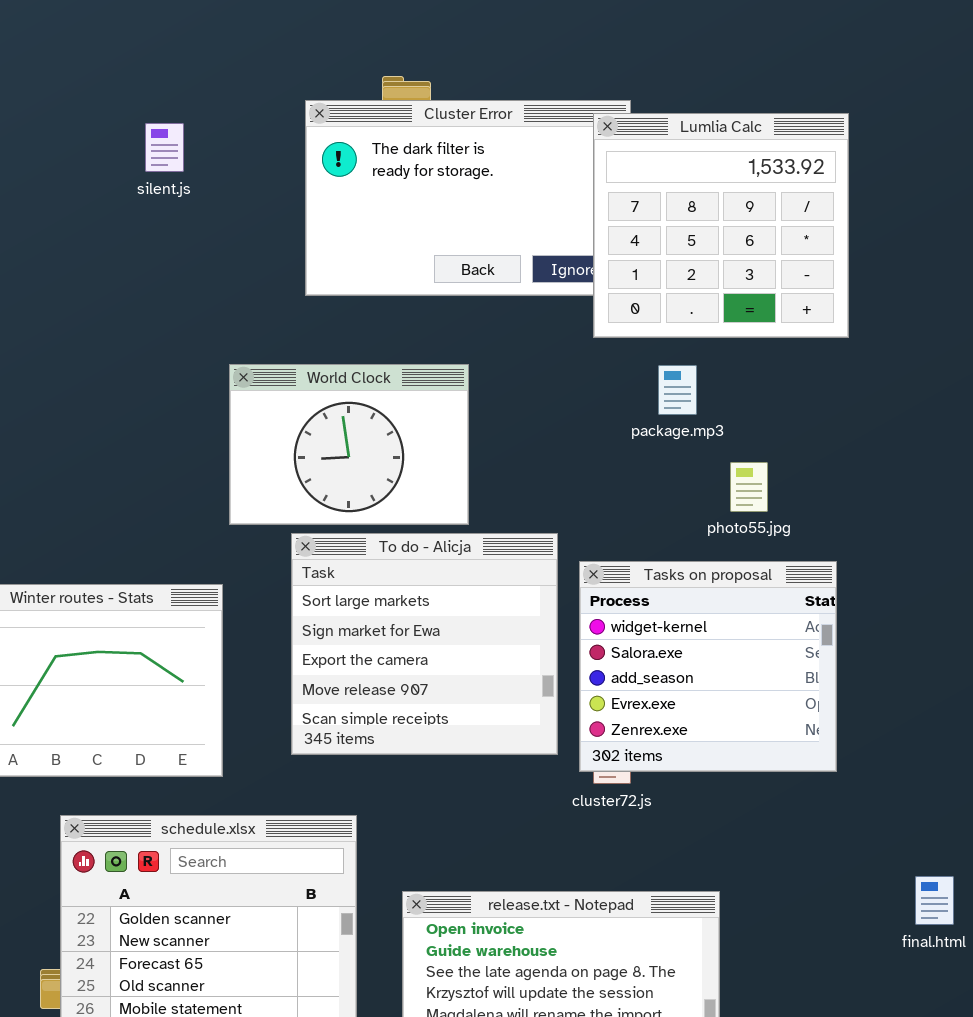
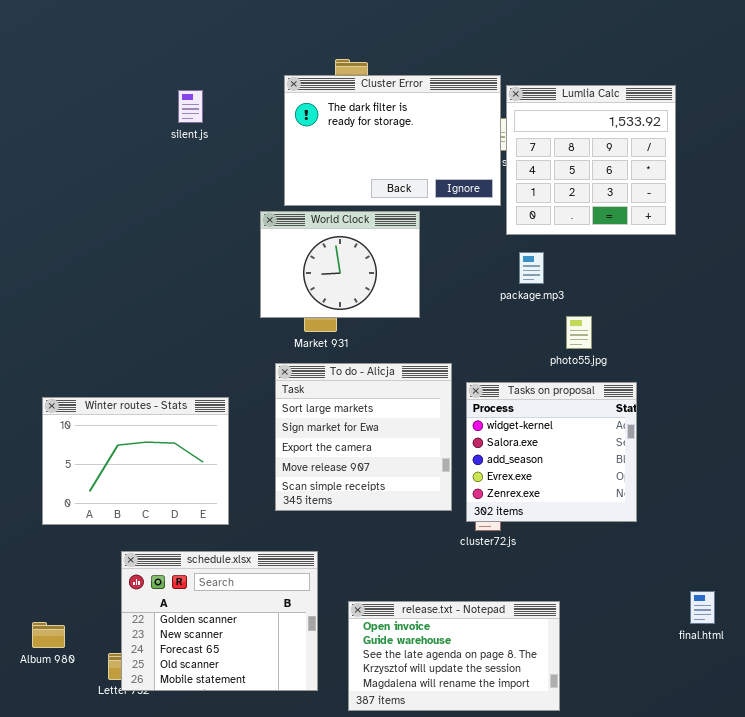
Lumlia Calc: [593,113,849,338] -> [506,85,676,235], moved
World Clock: [229,364,469,525] -> [260,211,420,318], moved

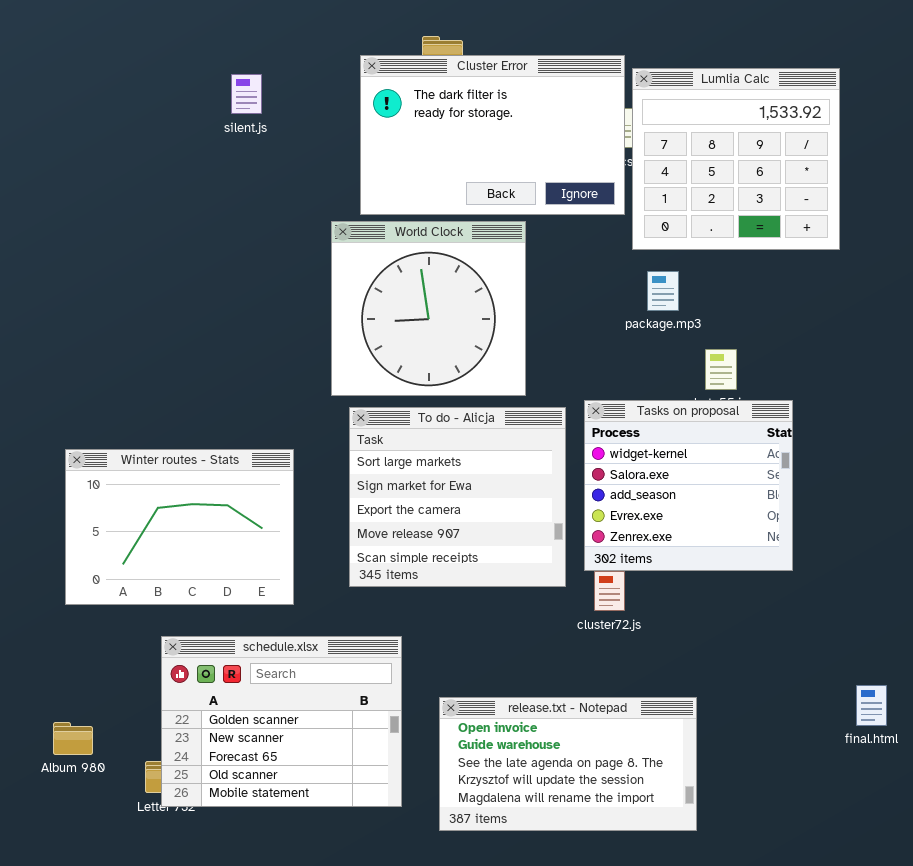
World Clock: [260,211,420,318] -> [331,221,526,396], resized
Tasks on proposal: [466,382,637,522] -> [584,400,793,571], moved

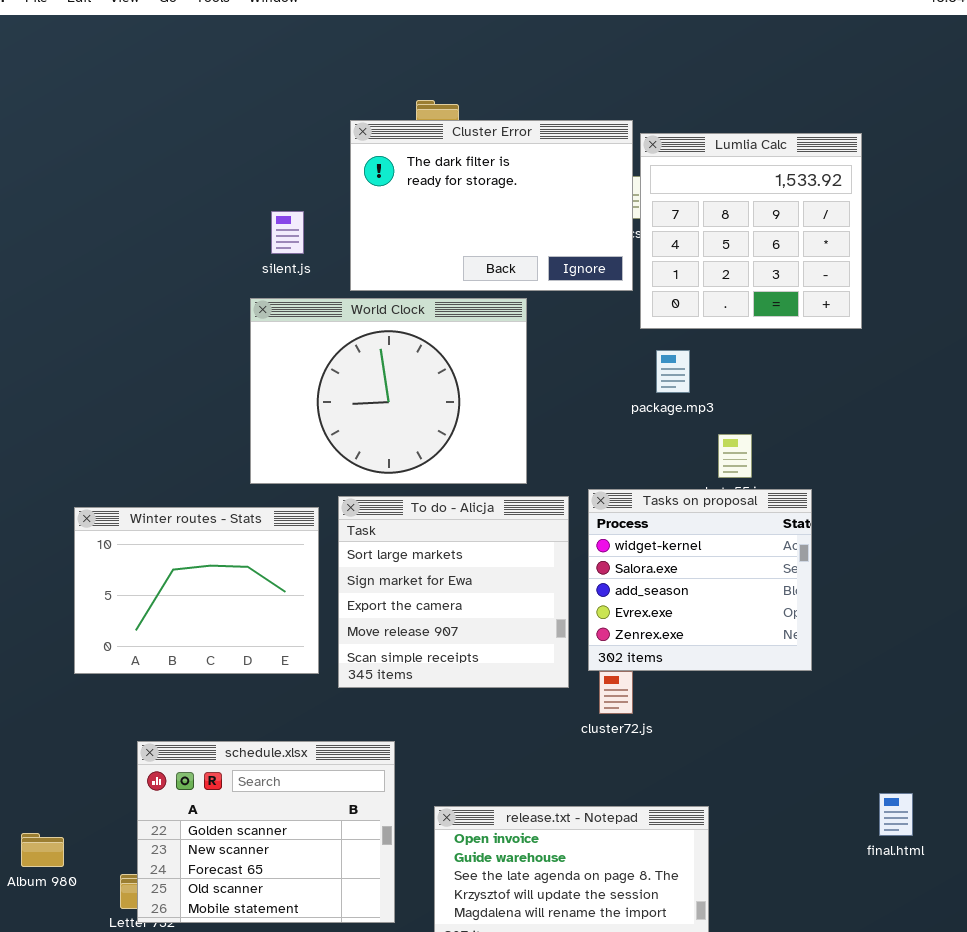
silent.js: [231,74,262,114] -> [271,211,304,254], moved
World Clock: [331,221,526,396] -> [250,298,527,484], resized
Winter routes - Stats: [65,449,294,605] -> [74,507,319,674], moved

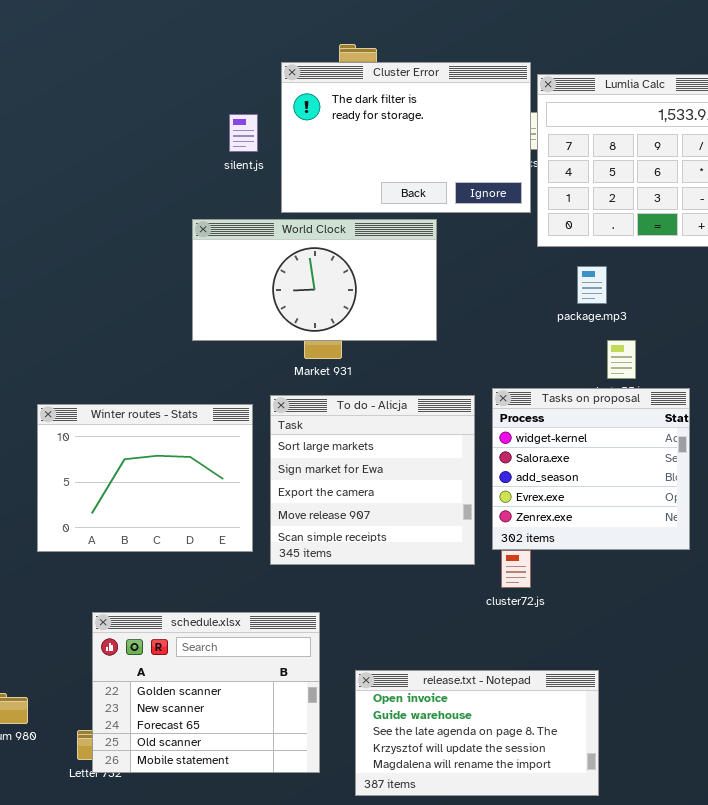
silent.js: [271,211,304,254] -> [229,114,258,152], moved
World Clock: [250,298,527,484] -> [192,219,437,341], resized
package.mp3: [656,350,690,393] -> [577,266,607,304], moved

